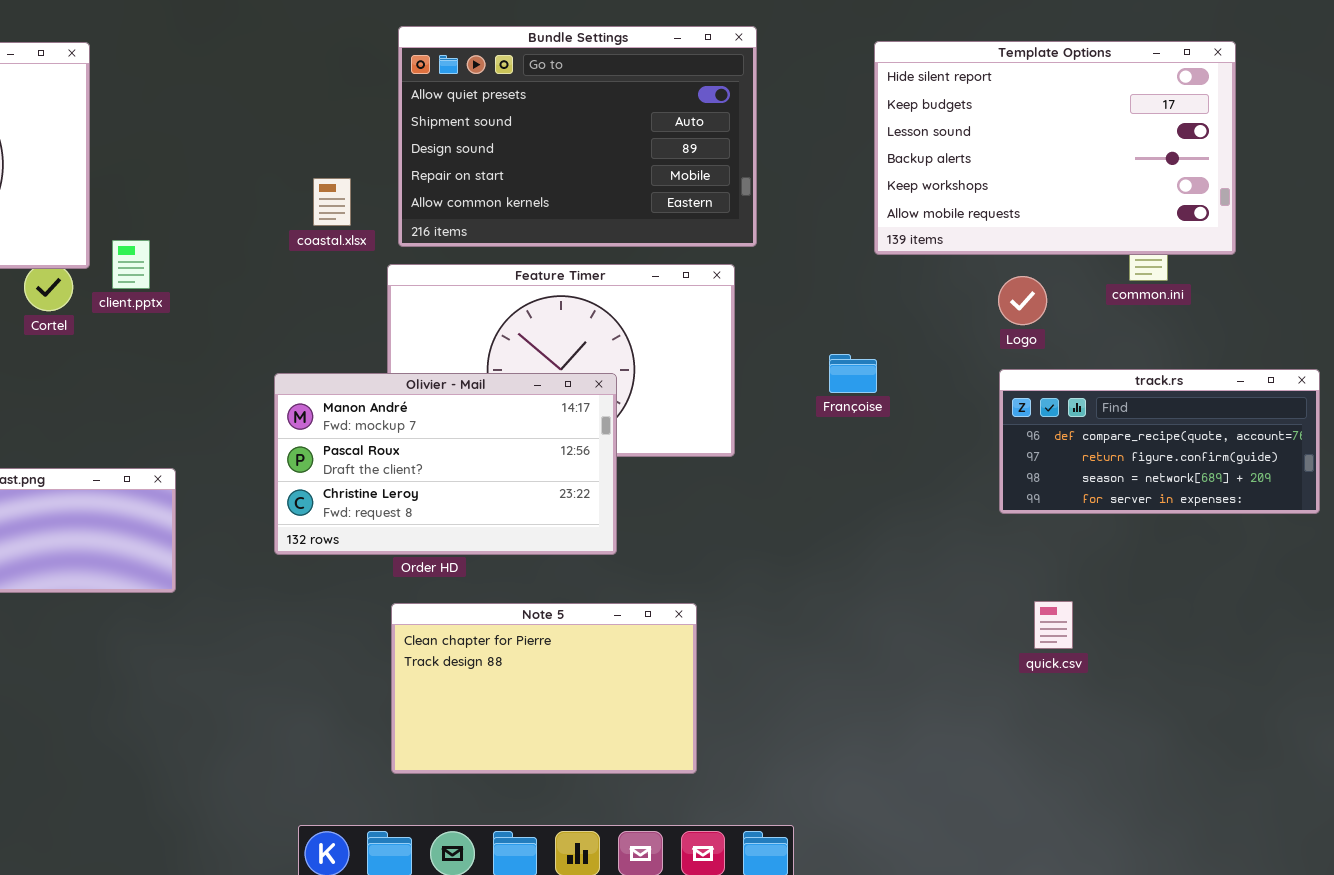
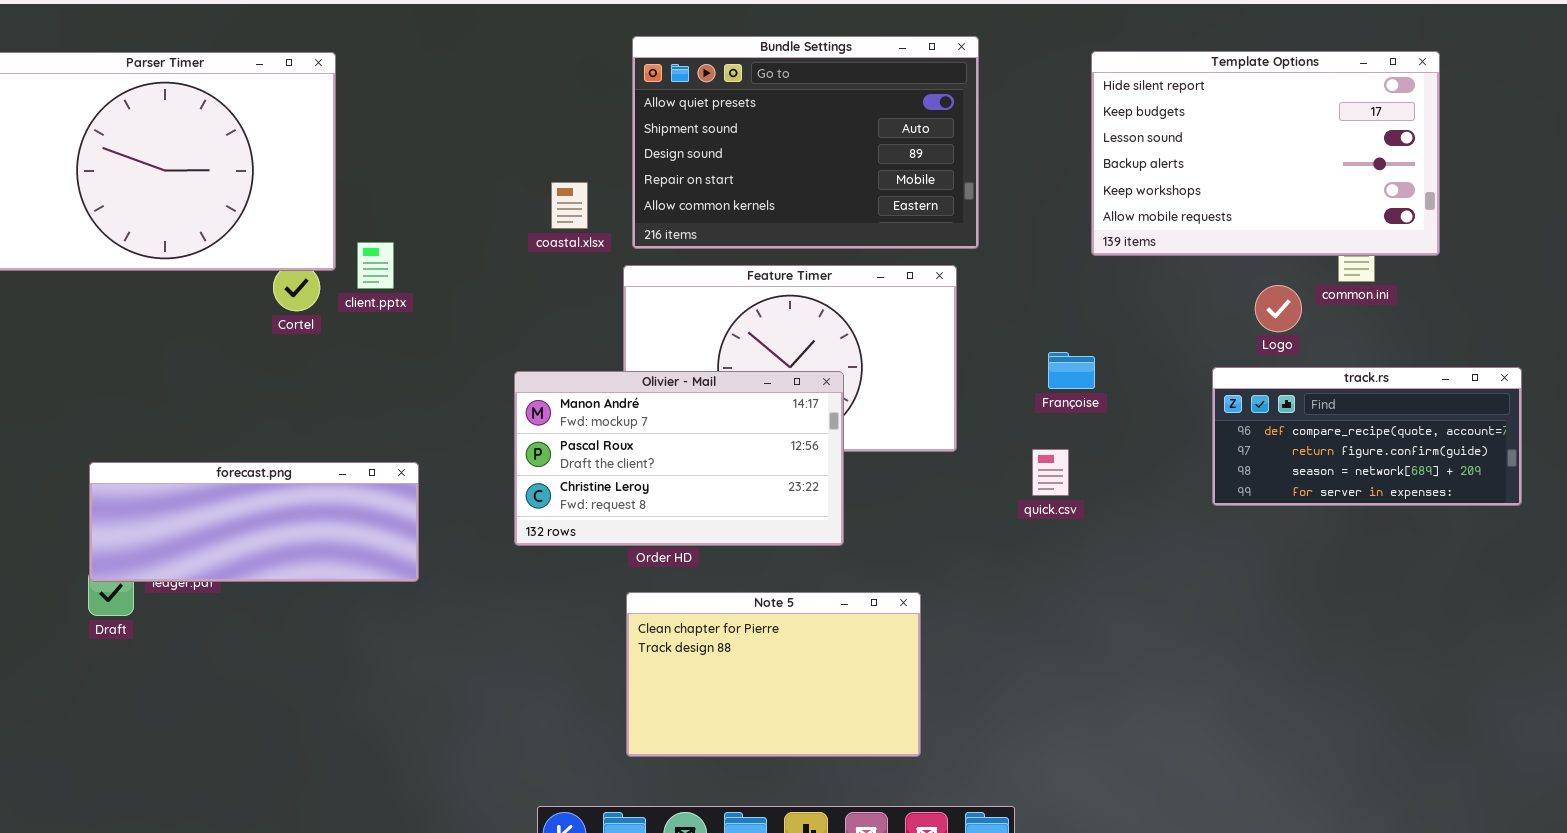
Logo: [998,276,1047,325] -> [1255,285,1302,332], moved
quick.csv: [1034,601,1073,649] -> [1032,449,1069,496], moved

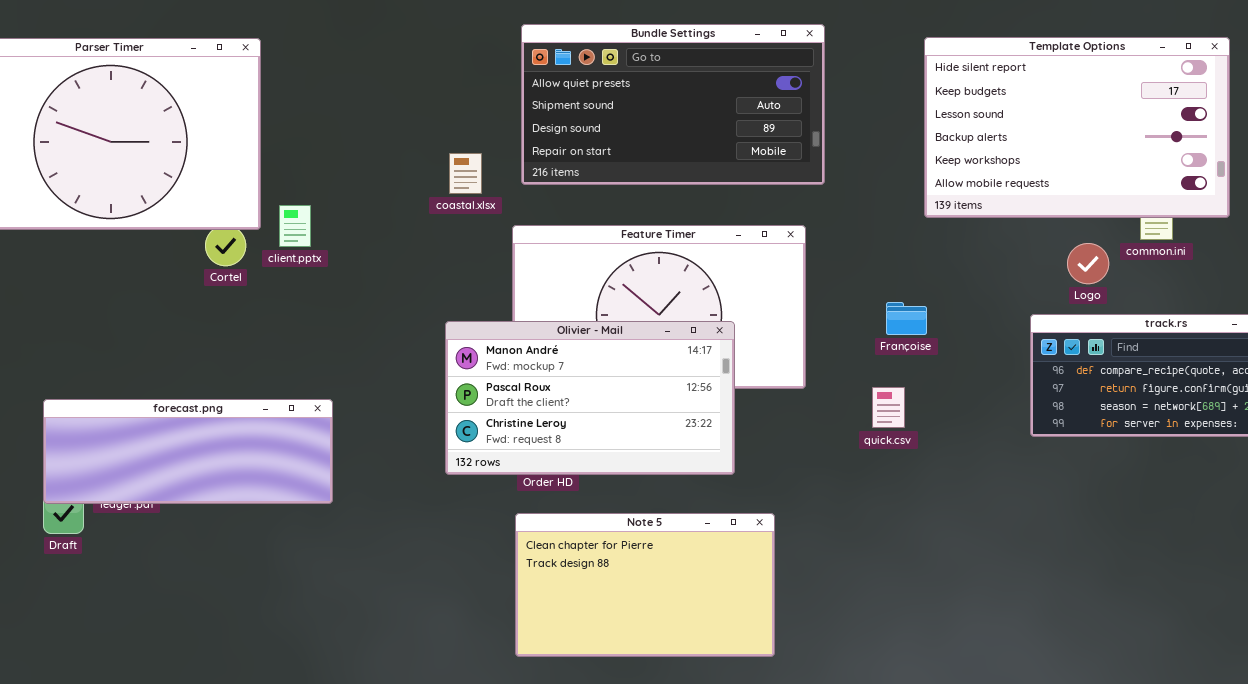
Bundle Settings: [632,36,979,249] -> [521,24,825,185], resized
Olivier - Mail: [514,371,844,546] -> [445,321,735,475], moved

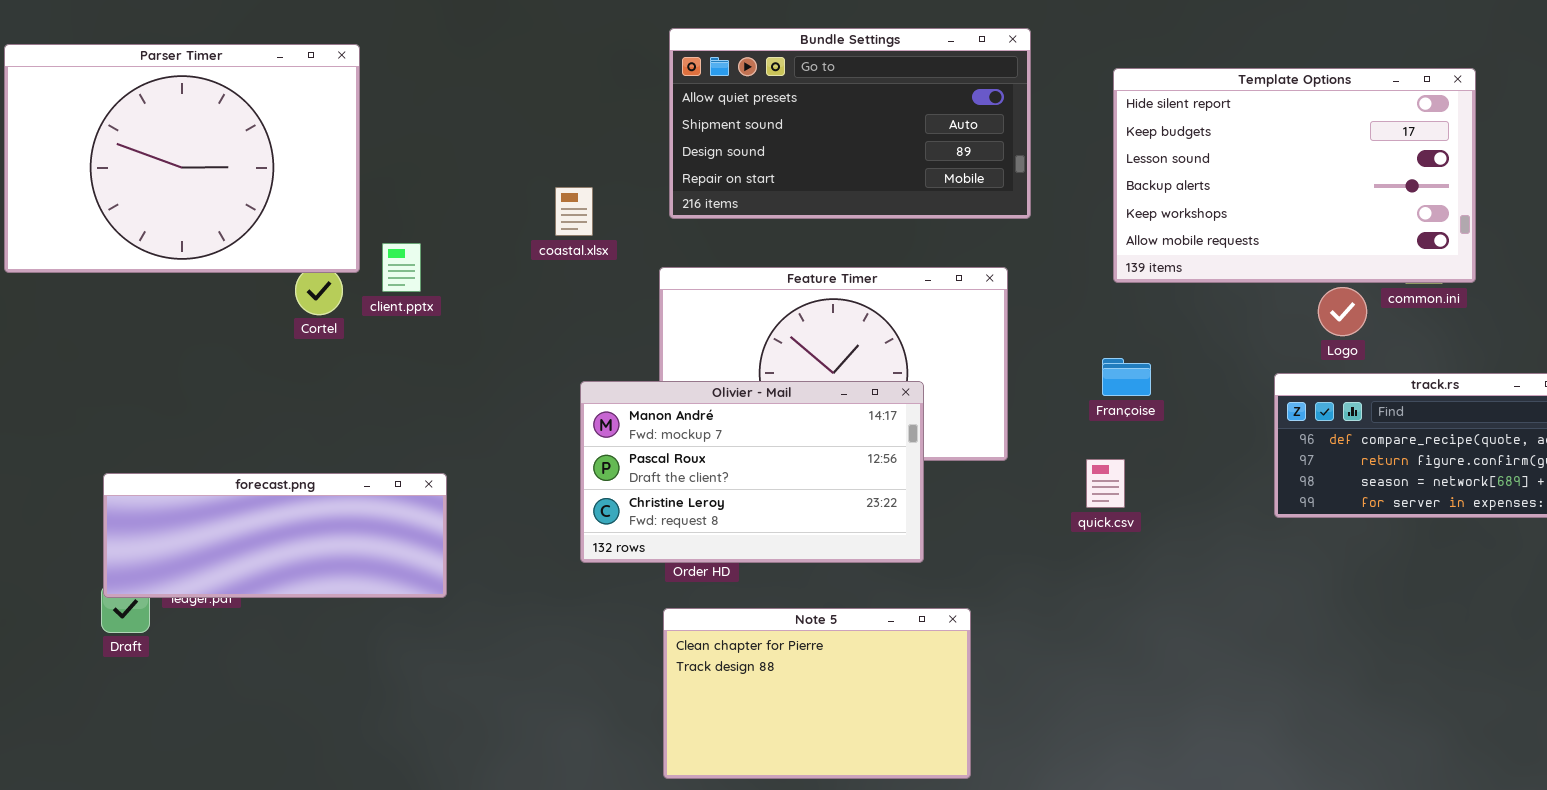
Template Options: [924,37,1230,218] -> [1113,68,1476,283], moved
coastal.xlsx: [449,153,482,194] -> [555,187,593,236], moved

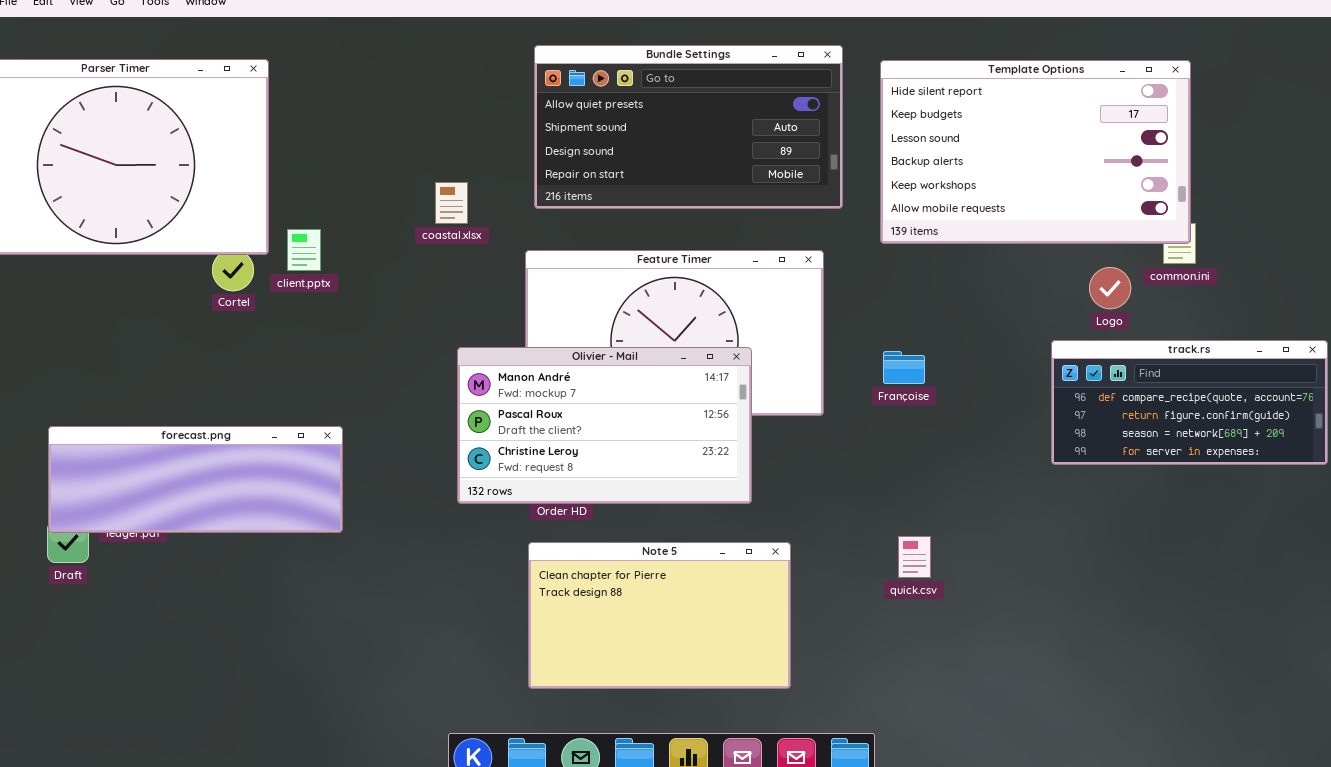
Template Options: [1113,68,1476,283] -> [880,60,1191,244], moved
Françoise: [1102,358,1151,396] -> [883,351,925,384], moved
quick.csv: [1086,459,1125,508] -> [898,536,931,578], moved

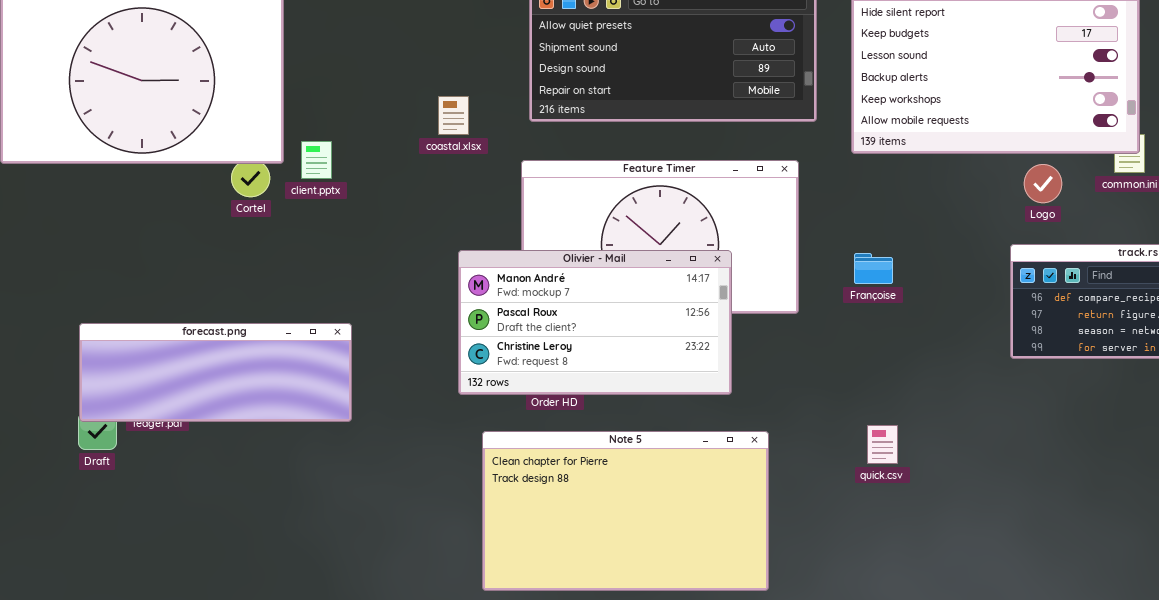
Logo: [1089,267,1131,309] -> [1024,164,1062,203], moved
Note 5: [528,542,791,689] -> [482,431,769,591], resized

